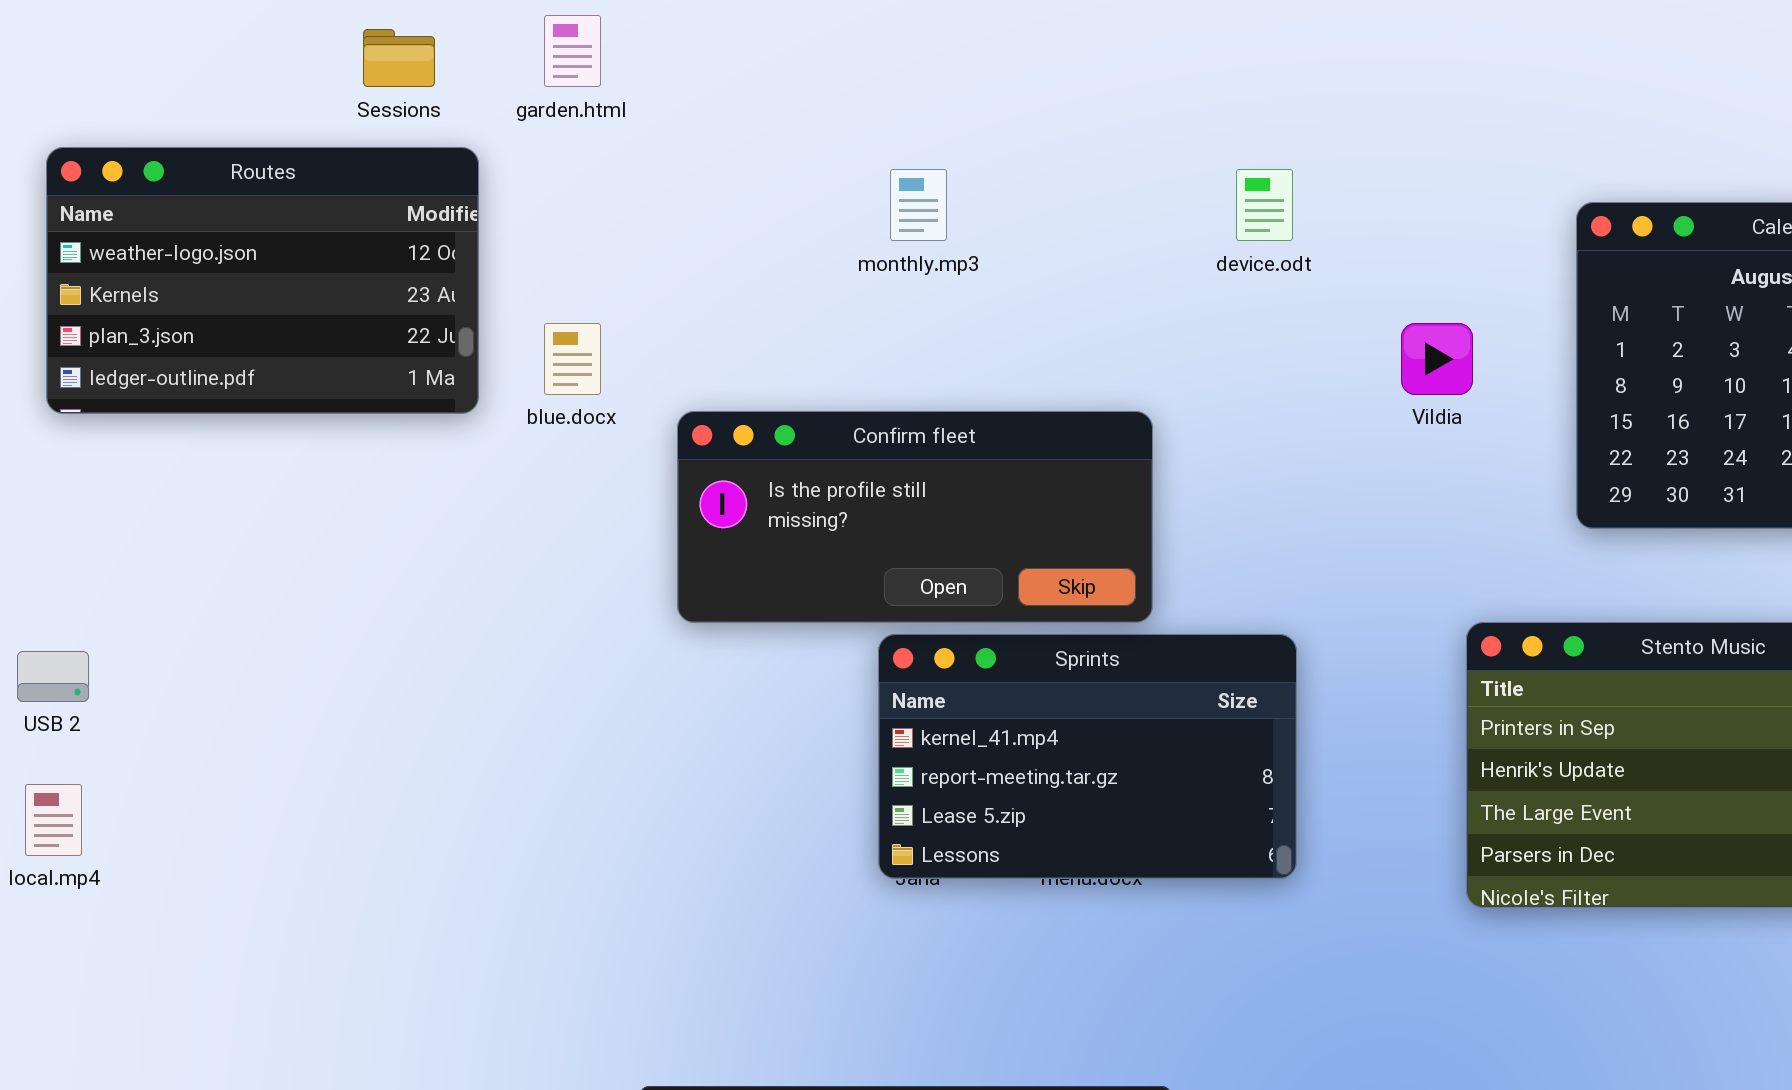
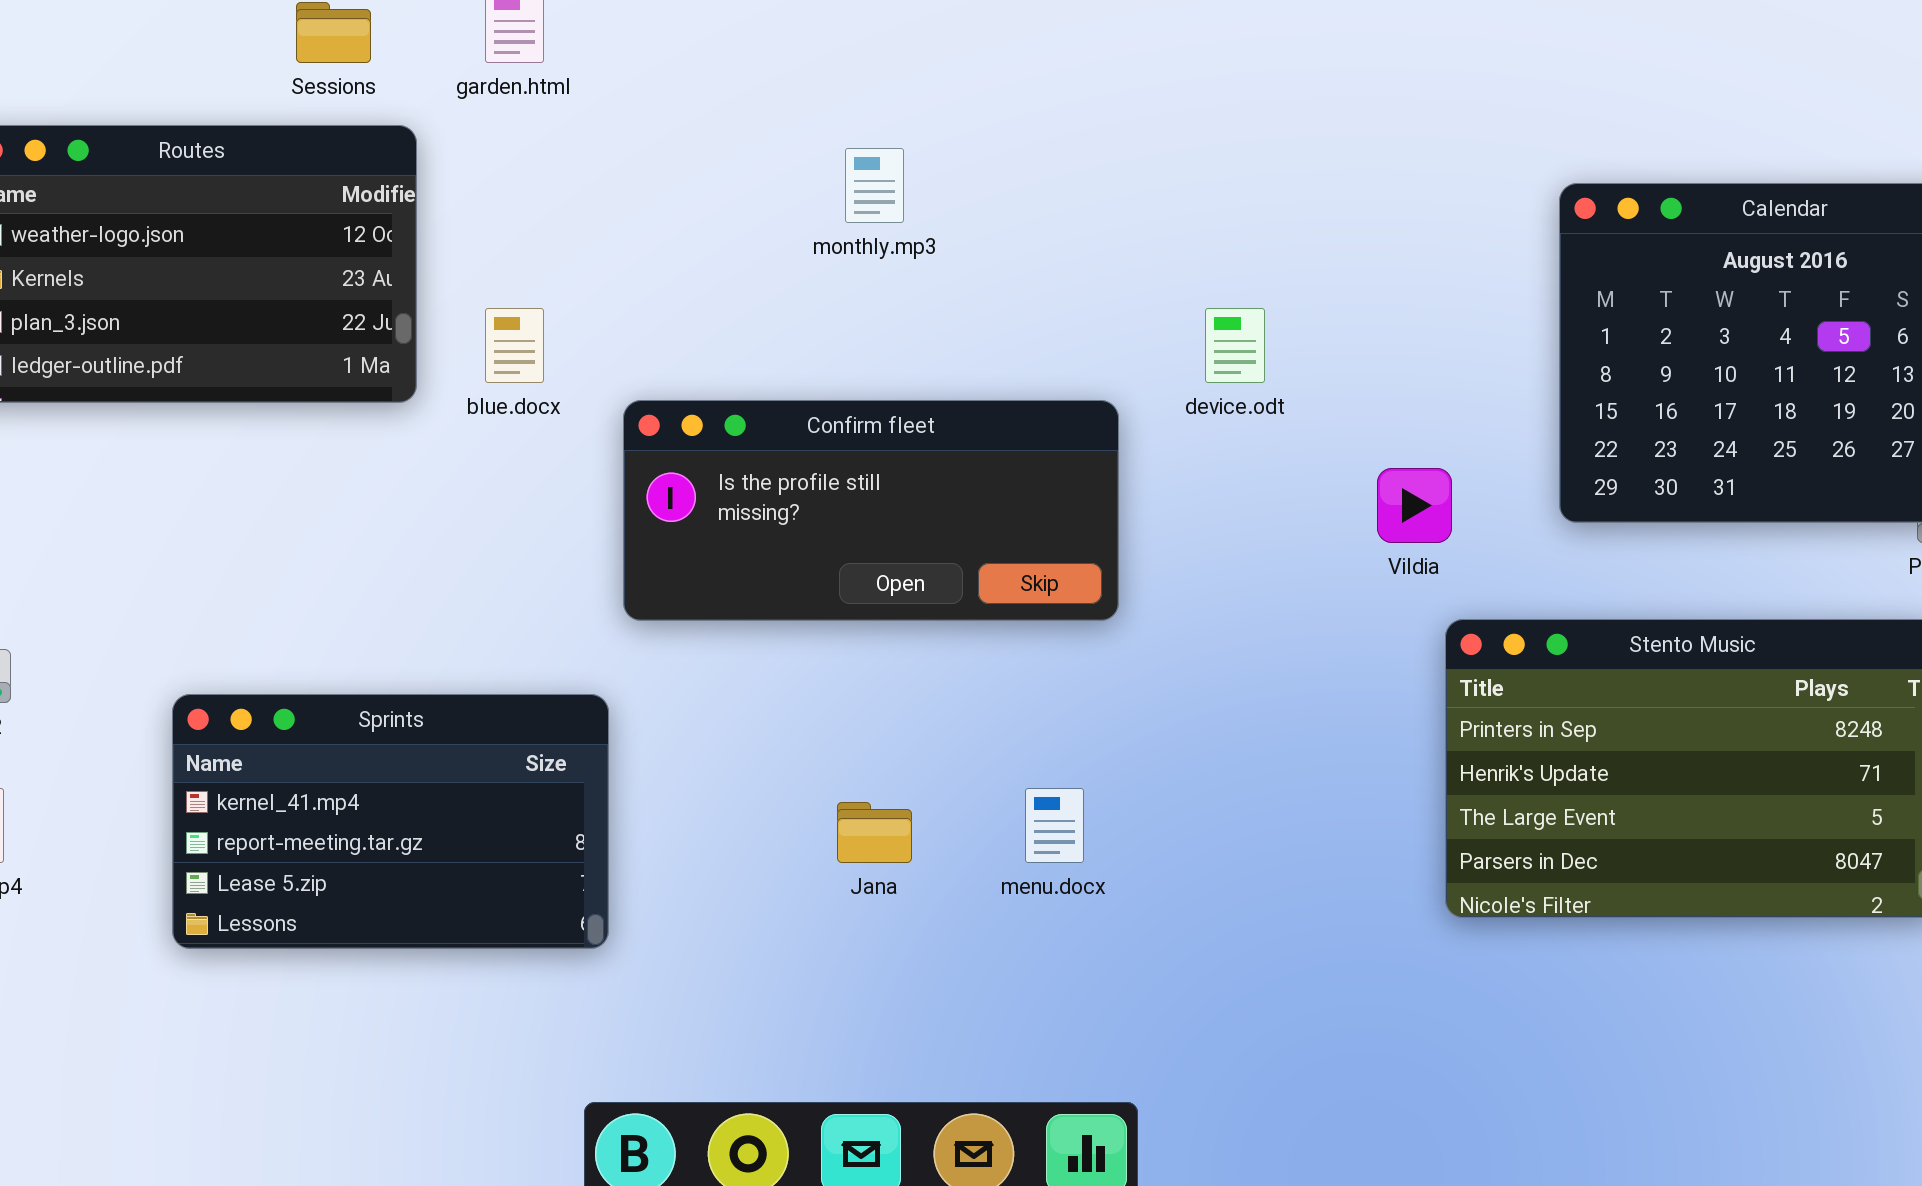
device.odt: [1236,169,1293,241] -> [1205,308,1265,383], moved
Vildia: [1401,323,1473,395] -> [1377,468,1452,543], moved
Sprints: [878,634,1297,879] -> [172,694,609,949], moved

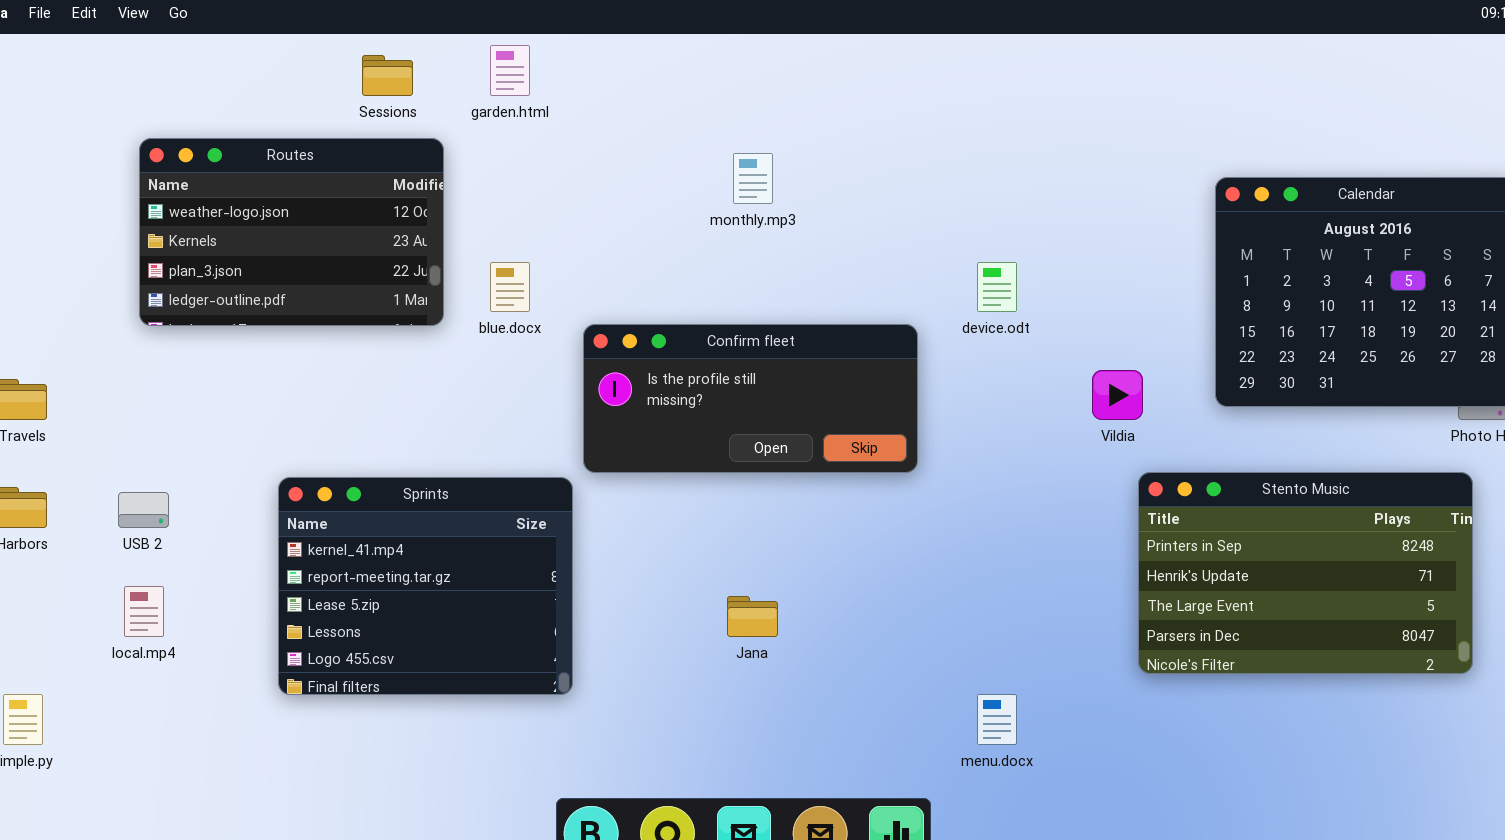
Sprints: [172,694,609,949] -> [278,477,573,695], resized
menu.docx: [1025,788,1084,863] -> [977,694,1017,745], moved

